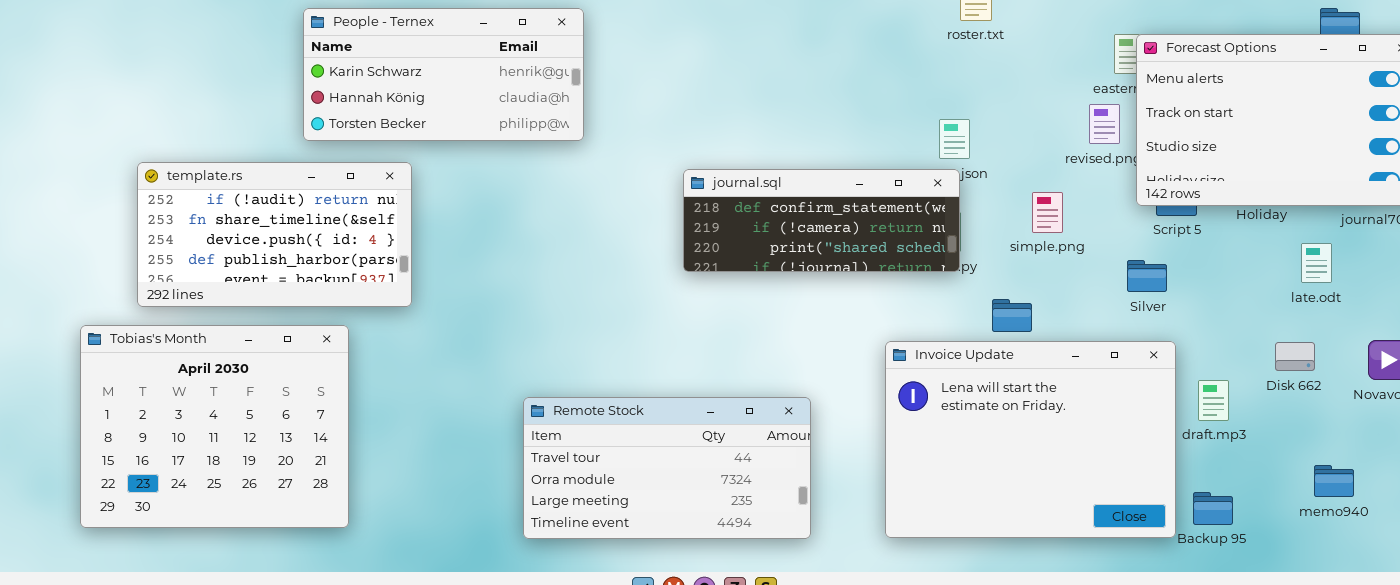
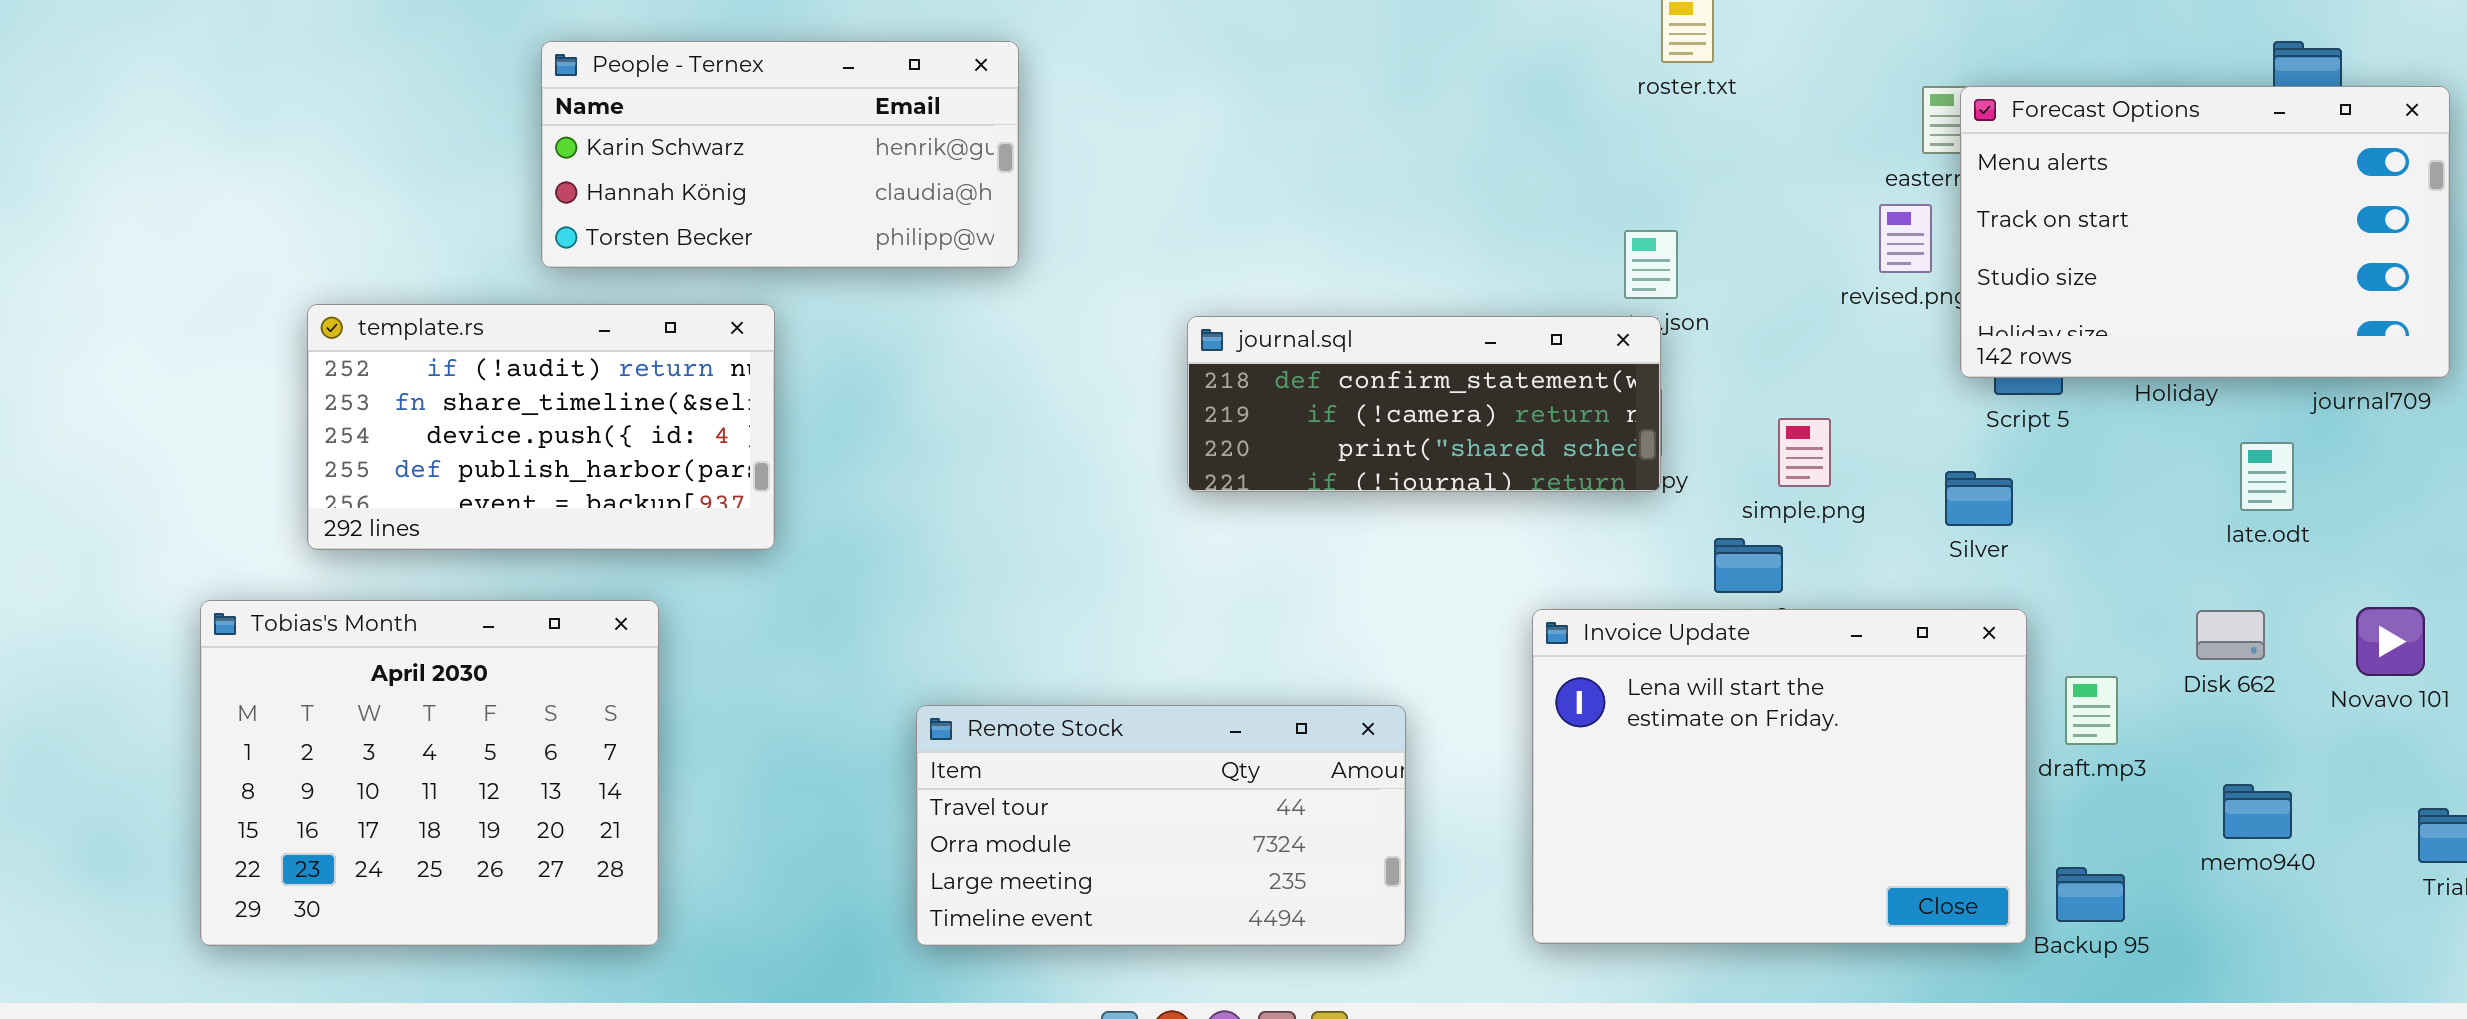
template.rs: [137,162,412,307] -> [307,304,775,550], moved
simple.png: [1032,192,1063,233] -> [1778,418,1831,487], moved
Tobias's Month: [80,325,349,528] -> [200,600,659,946], moved
memo940: [1314,465,1354,497] -> [2223,784,2292,839], moved

